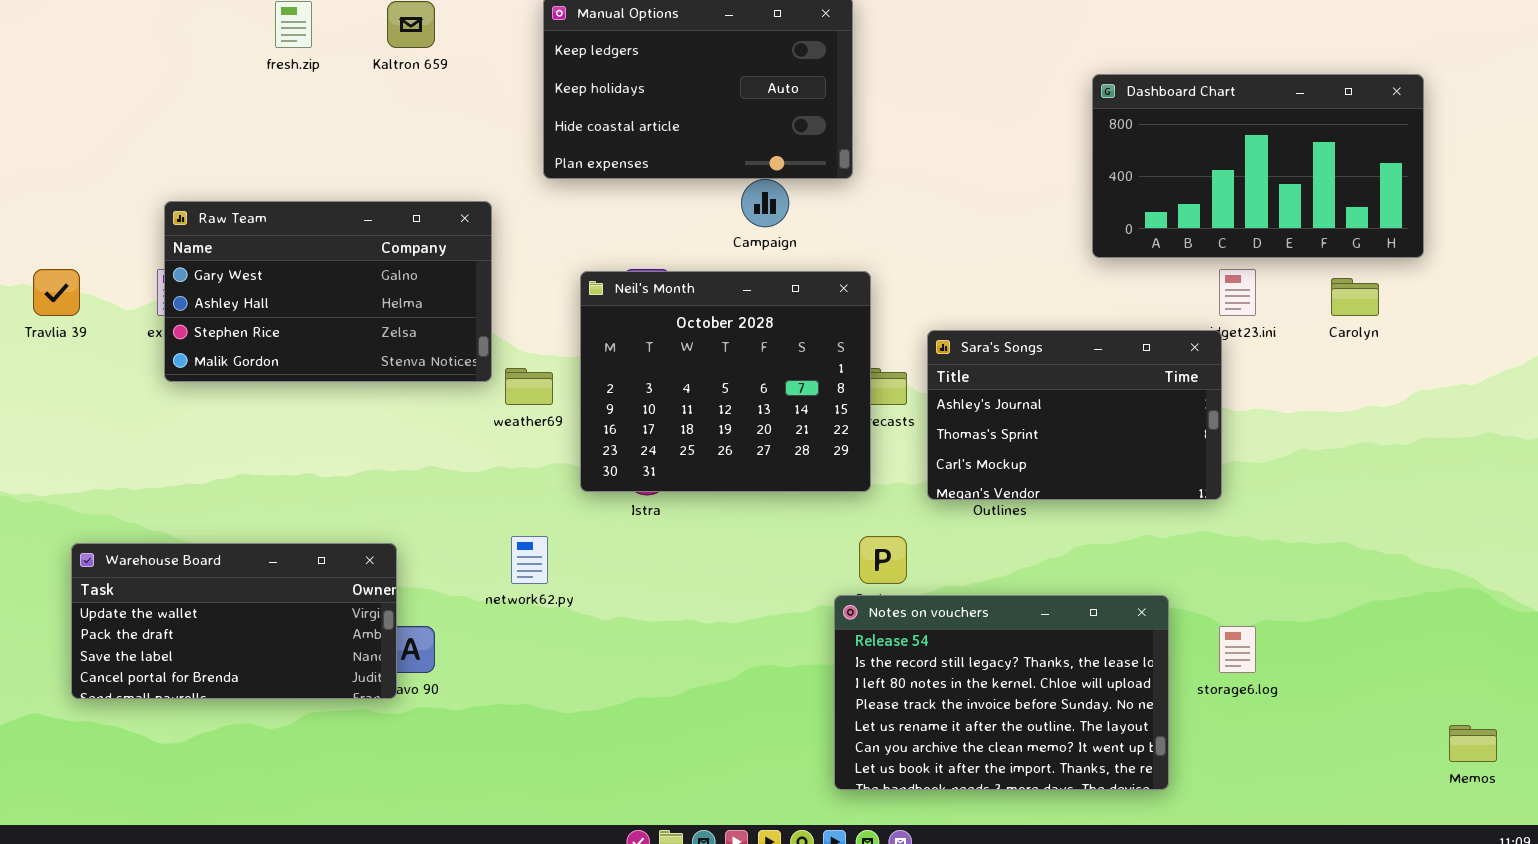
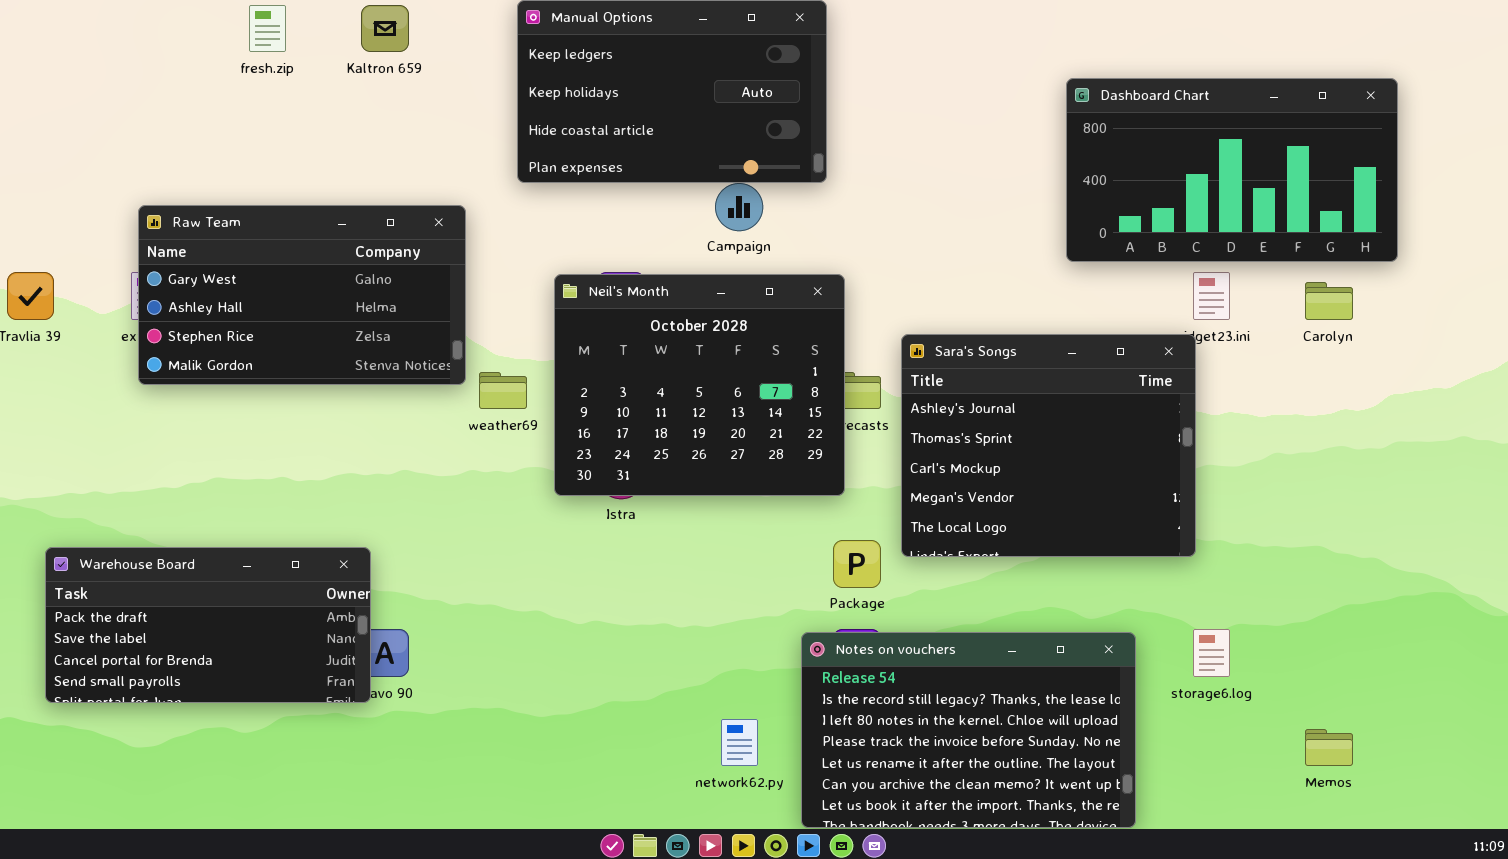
Sara's Songs: [927,330,1222,500] -> [901,334,1196,557], resized
network62.py: [511,536,548,584] -> [721,719,758,766], moved
Warehouse Board: [71,543,397,699] -> [45,547,371,703], scrolled down 1 row
Notes on vouchers: [834,595,1169,790] -> [801,632,1136,828], moved
Memos: [1449,725,1497,762] -> [1305,729,1353,766], moved

